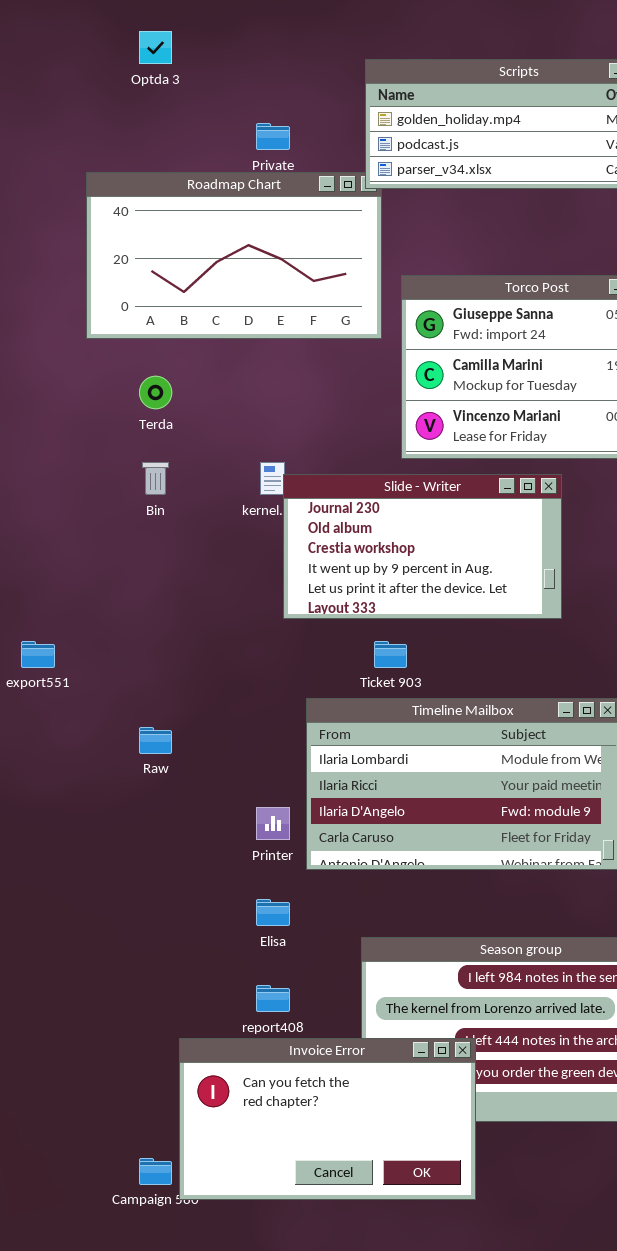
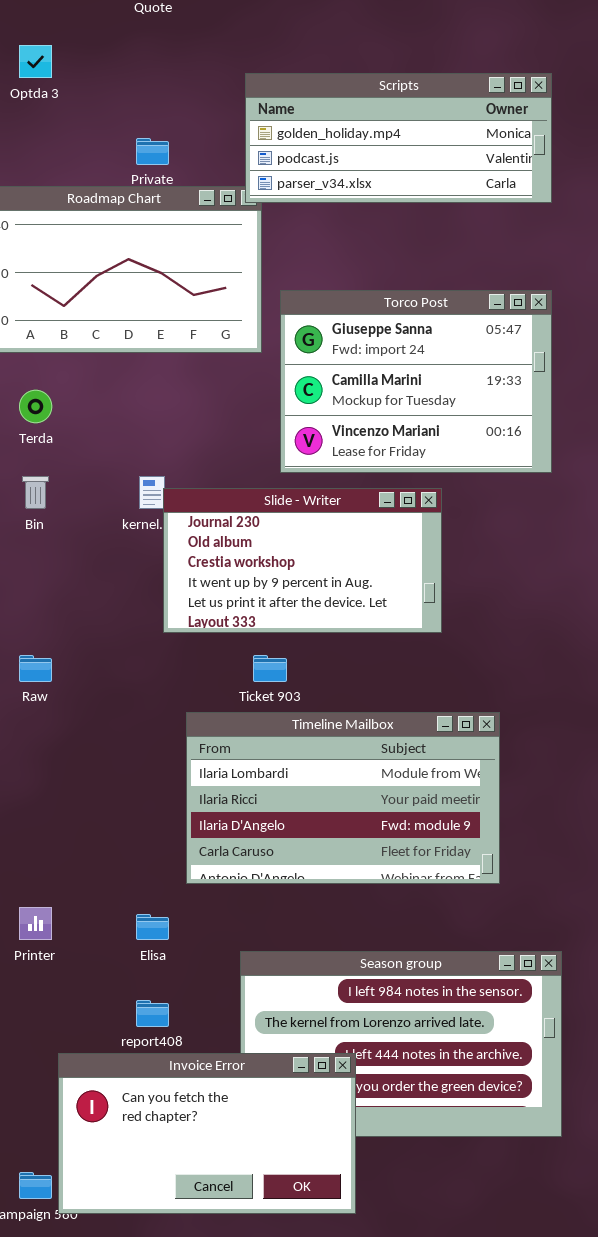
Raw: [139,727,172,754] -> [19,655,52,682], moved
Printer: [256,807,290,840] -> [19,907,52,940], moved

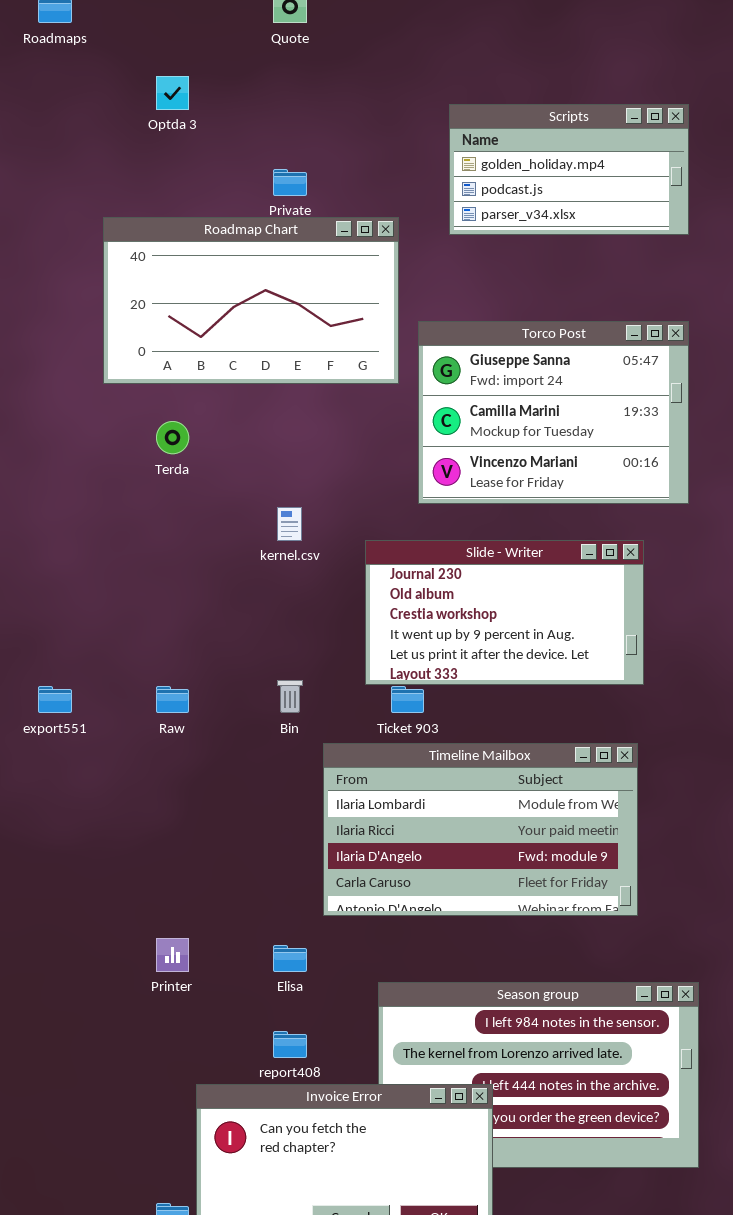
Scripts: [245,73,552,203] -> [449,104,689,235], resized
Bin: [22,476,49,509] -> [277,680,303,713], moved
Slide - Writer: [163,488,442,633] -> [365,540,644,685], moved

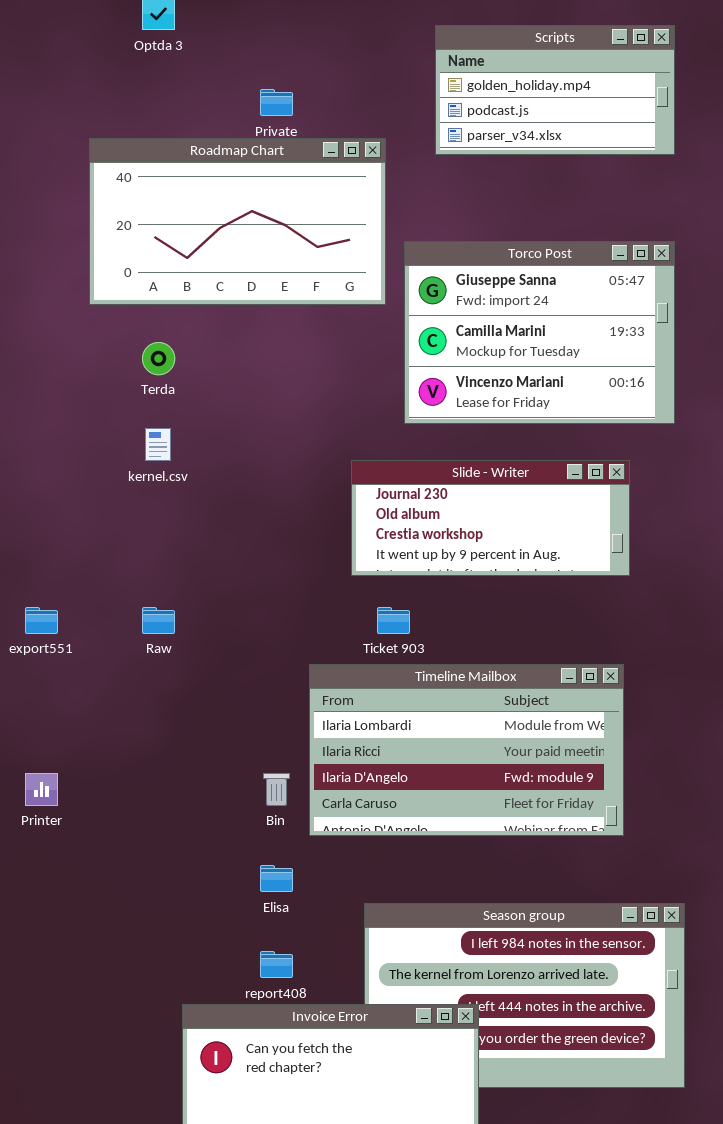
kernel.csv: [277,507,302,541] -> [145,428,171,461], moved
Slide - Writer: [365,540,644,685] -> [351,460,630,576], resized
Bin: [277,680,303,713] -> [263,773,290,806], moved
Printer: [156,938,189,972] -> [25,773,58,806], moved

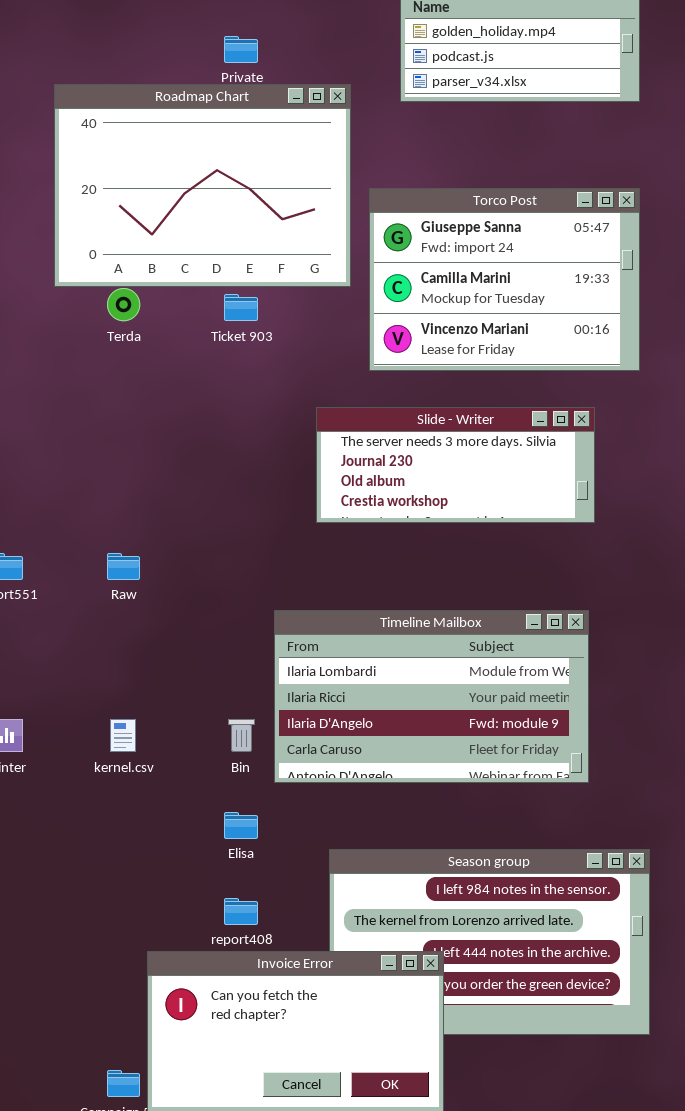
Roadmap Chart: [89,138,386,305] -> [54,84,351,287], resized
kernel.csv: [145,428,171,461] -> [110,719,136,752], moved
Slide - Writer: [351,460,630,576] -> [316,407,595,523], scrolled up 1 row
Ticket 903: [377,607,410,634] -> [224,294,258,321], moved

